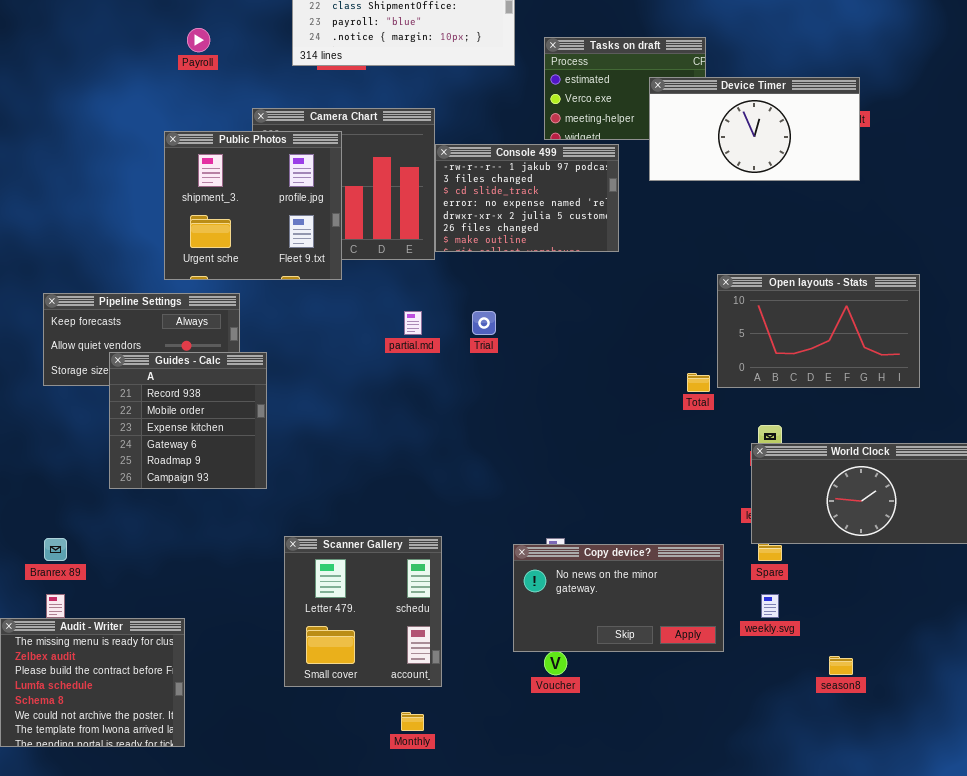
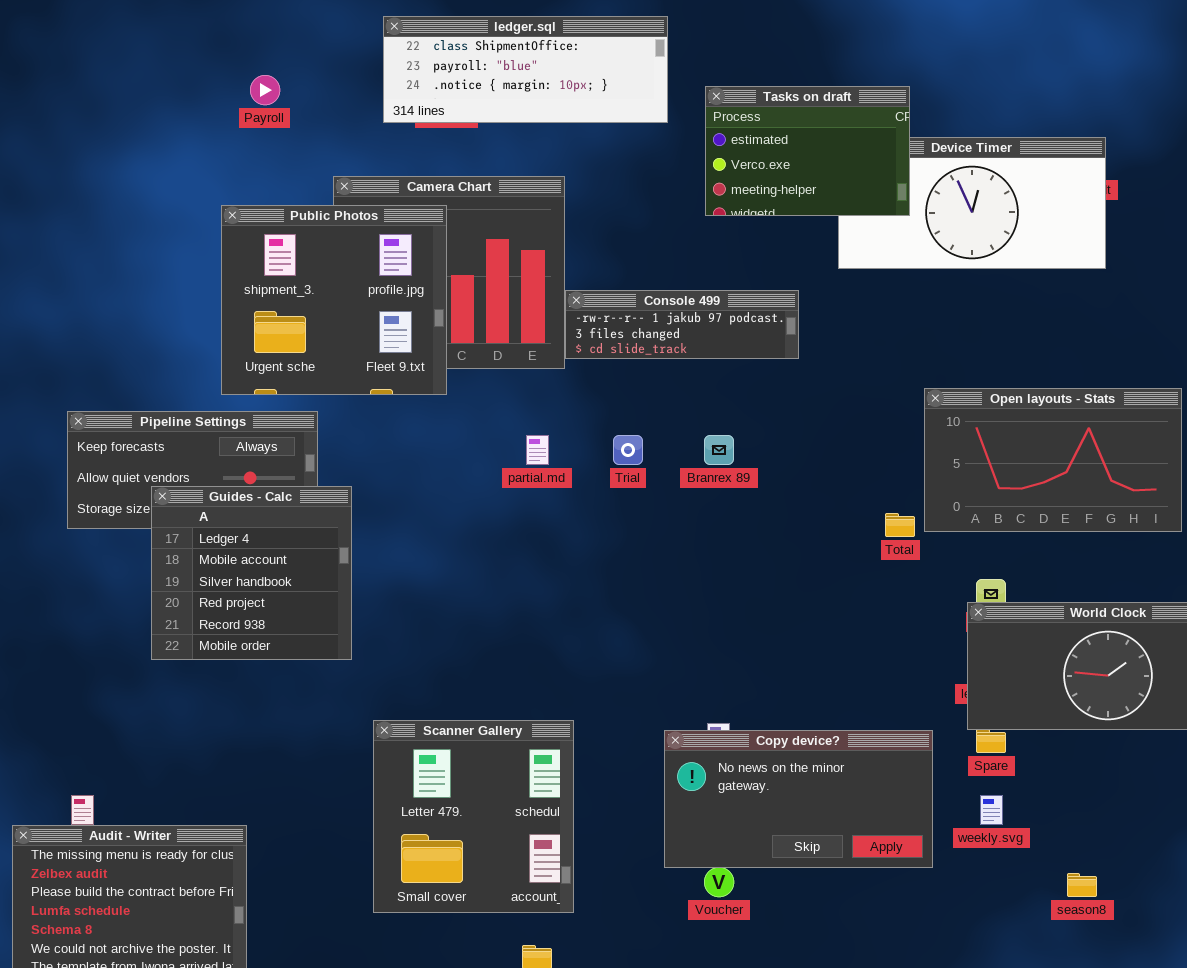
Tasks on draft: [544,37,706,140] -> [705,86,910,216], raised
Console 499: [435,144,619,252] -> [565,290,799,359], resized
Guides - Calc: [109,352,267,489] -> [151,486,352,660], scrolled up 4 rows
Branrex 89: [44,538,67,561] -> [704,435,734,465], moved

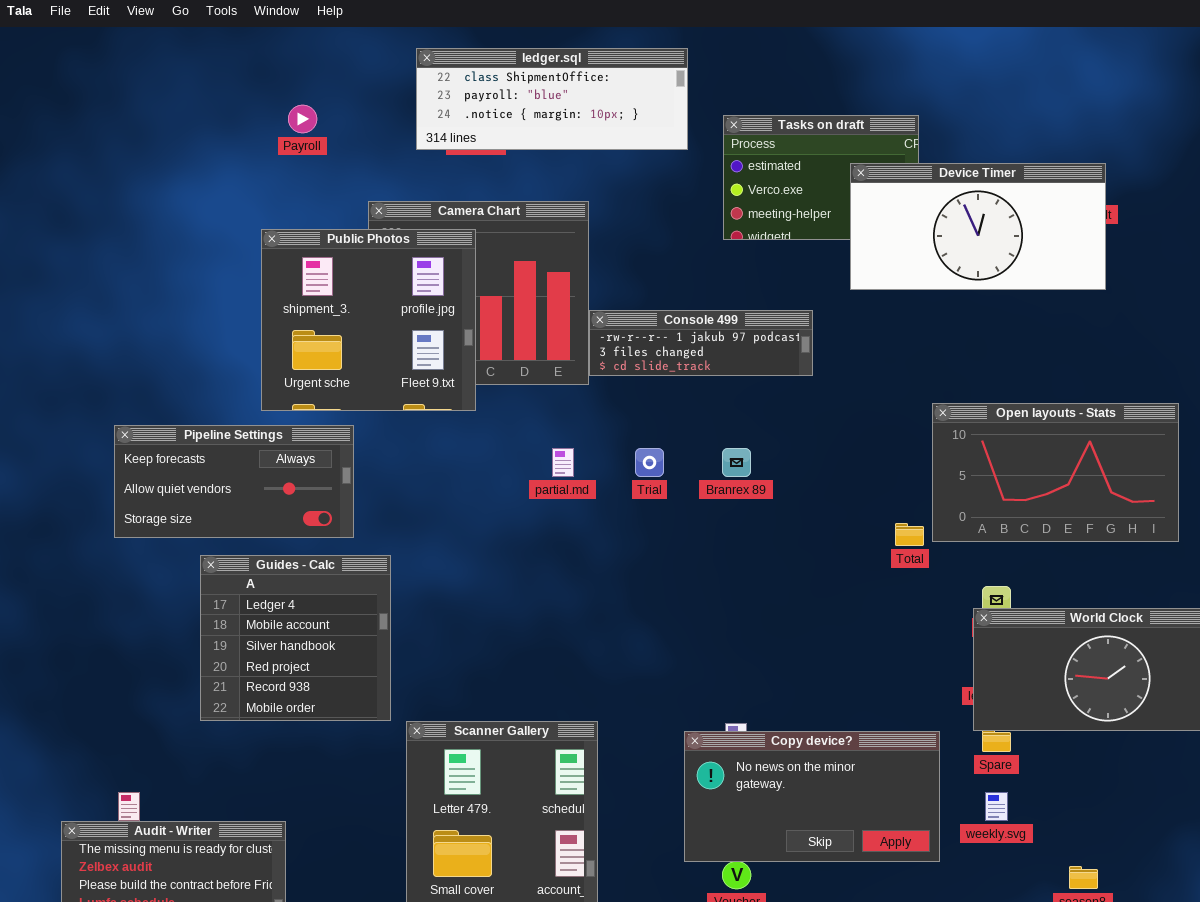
Device Timer: [838,137,1106,269] -> [850,163,1106,290], raised
Guides - Calc: [151,486,352,660] -> [200,555,391,721], moved

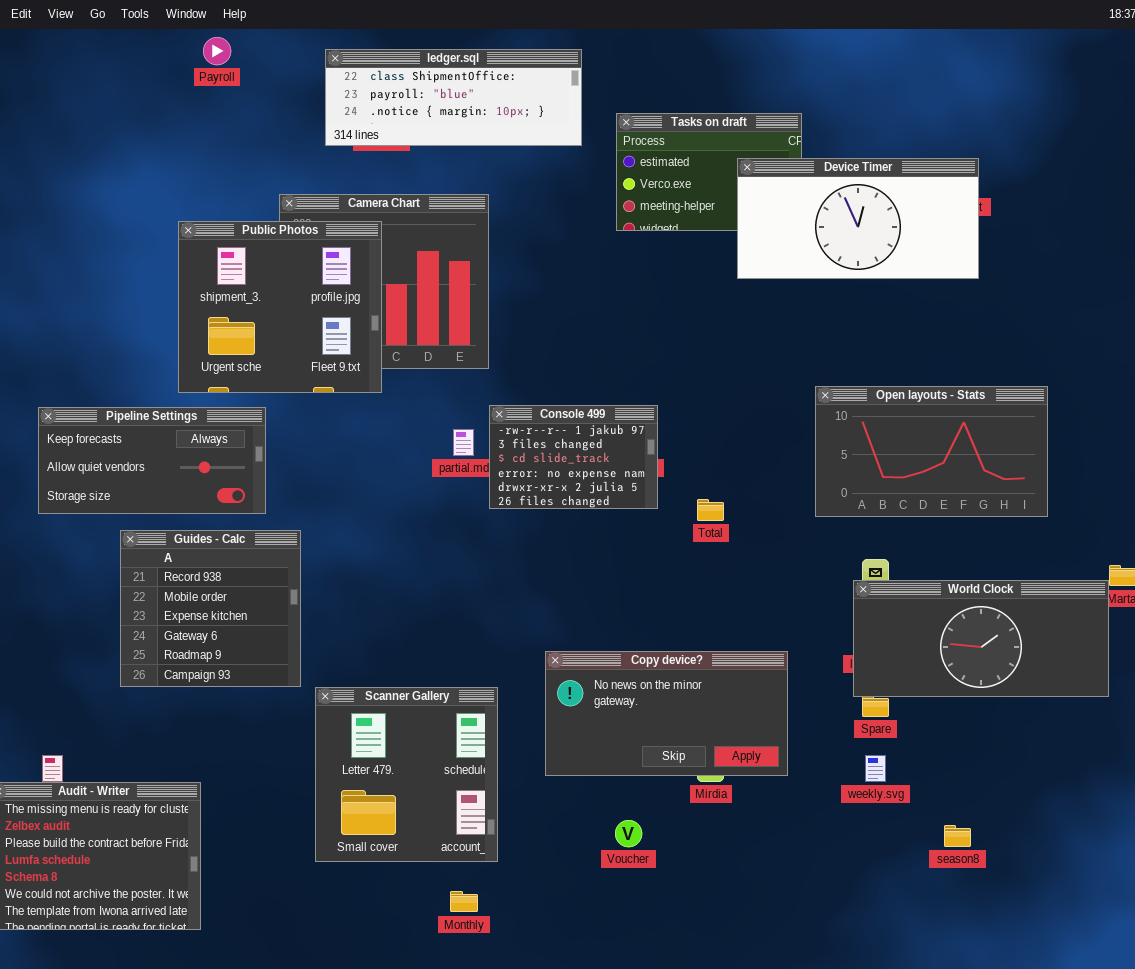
Payroll: [288,105,317,133] -> [203,37,231,65], moved
Console 499: [589,310,813,376] -> [489,405,658,509], moved, resized
Total: [895,523,924,546] -> [697,499,724,521], moved
Guides - Calc: [200,555,391,721] -> [120,530,301,687], scrolled down 4 rows
Copy device?: [684,731,940,862] -> [545,651,788,776], moved

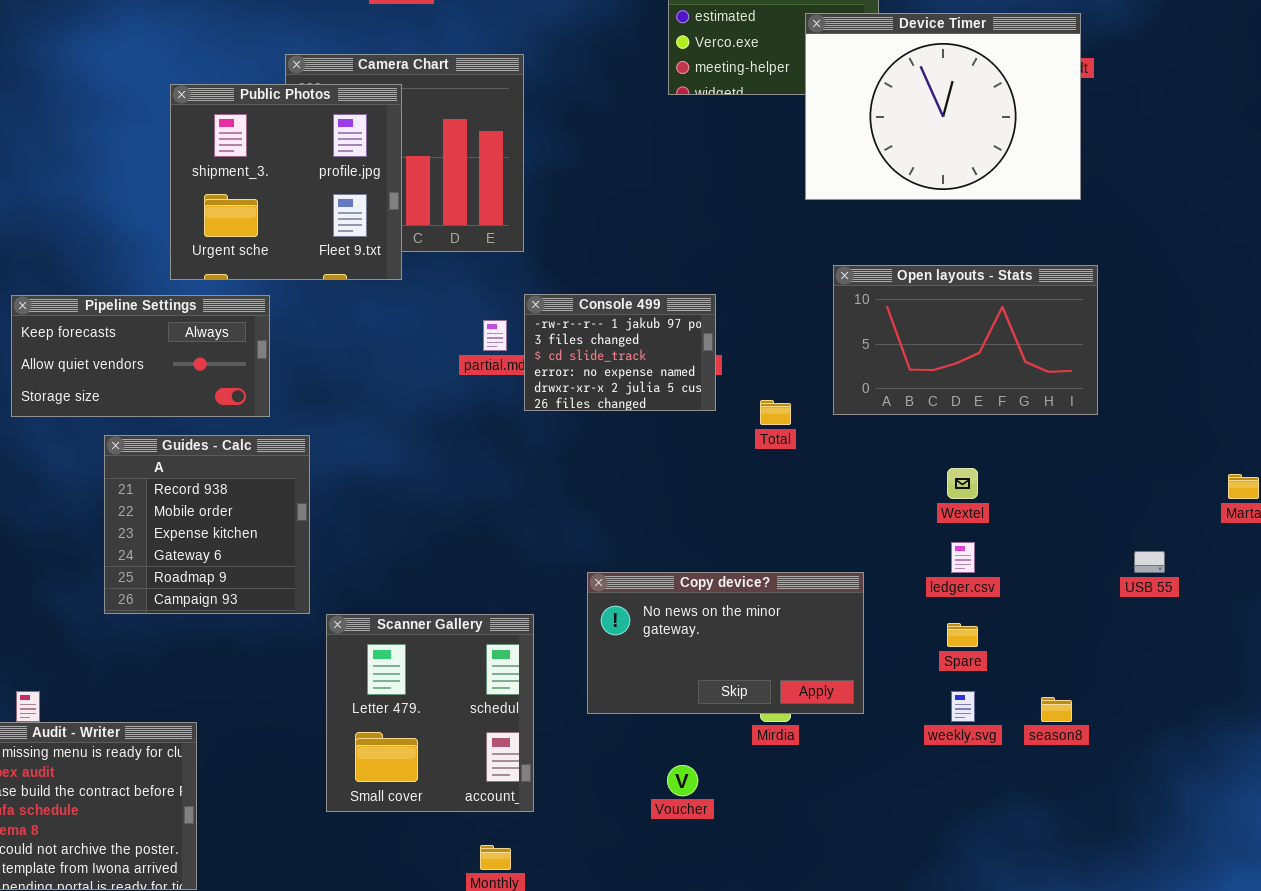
Device Timer: [737,158,979,279] -> [805,13,1081,200], resized
Open layouts - Stats: [815,386,1048,517] -> [833,265,1098,415], moved
World Clock: [853,580,1109,697] -> none, closed
season8: [944,825,971,847] -> [1041,697,1072,722], moved

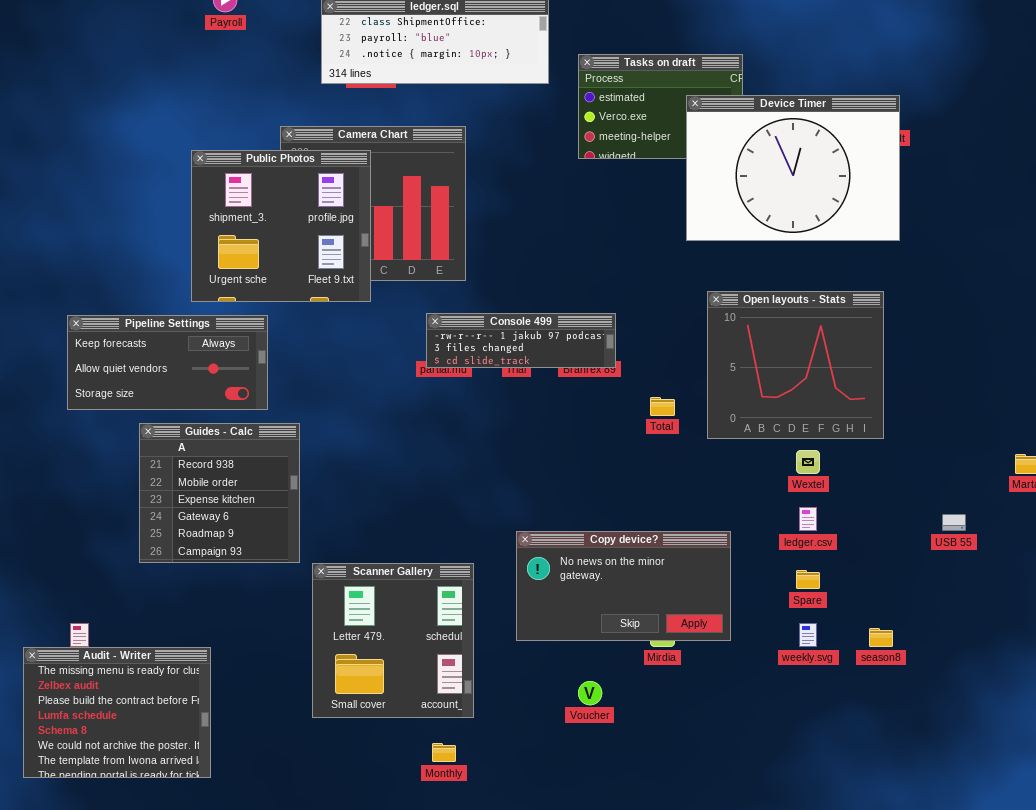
Open layouts - Stats: [833,265,1098,415] -> [707,291,884,439], resized
Console 499: [524,294,716,411] -> [426,313,616,368], resized

